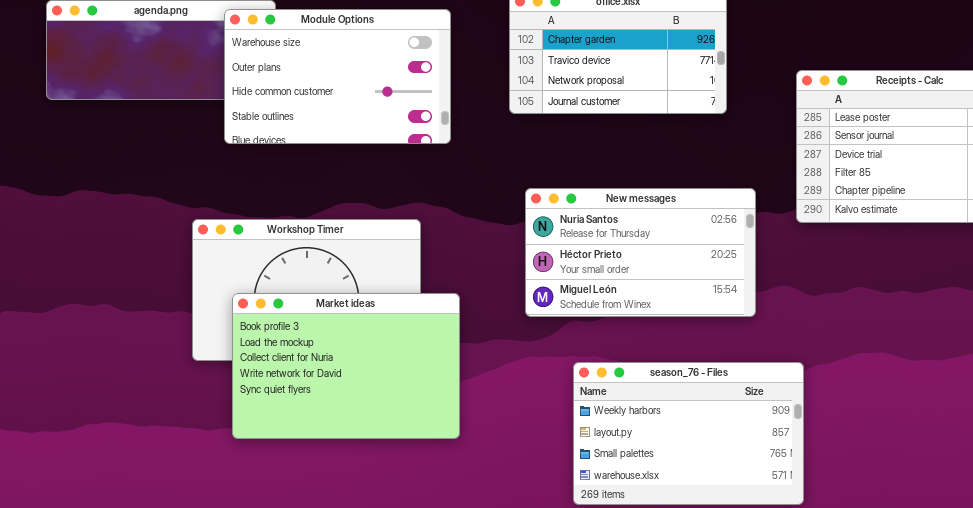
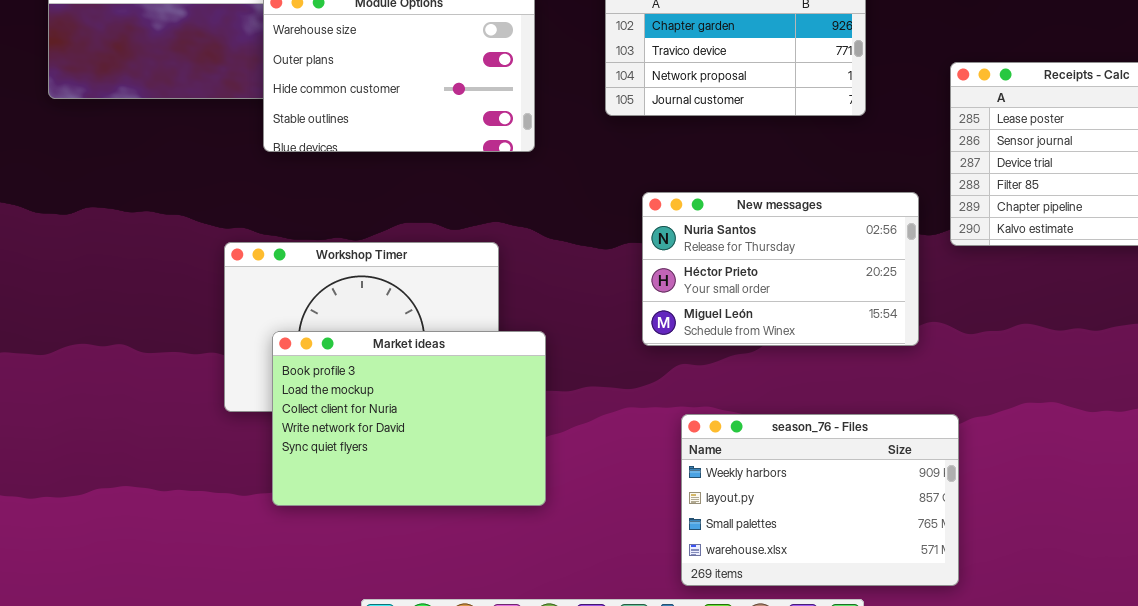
New messages: [525,188,756,317] -> [642,192,919,346], moved

